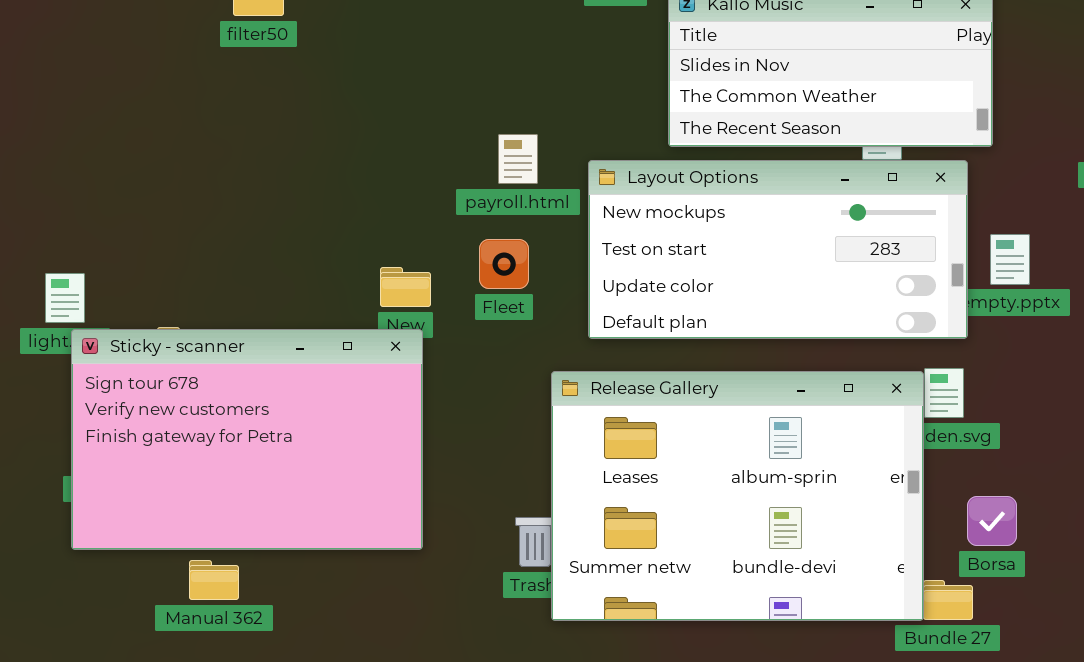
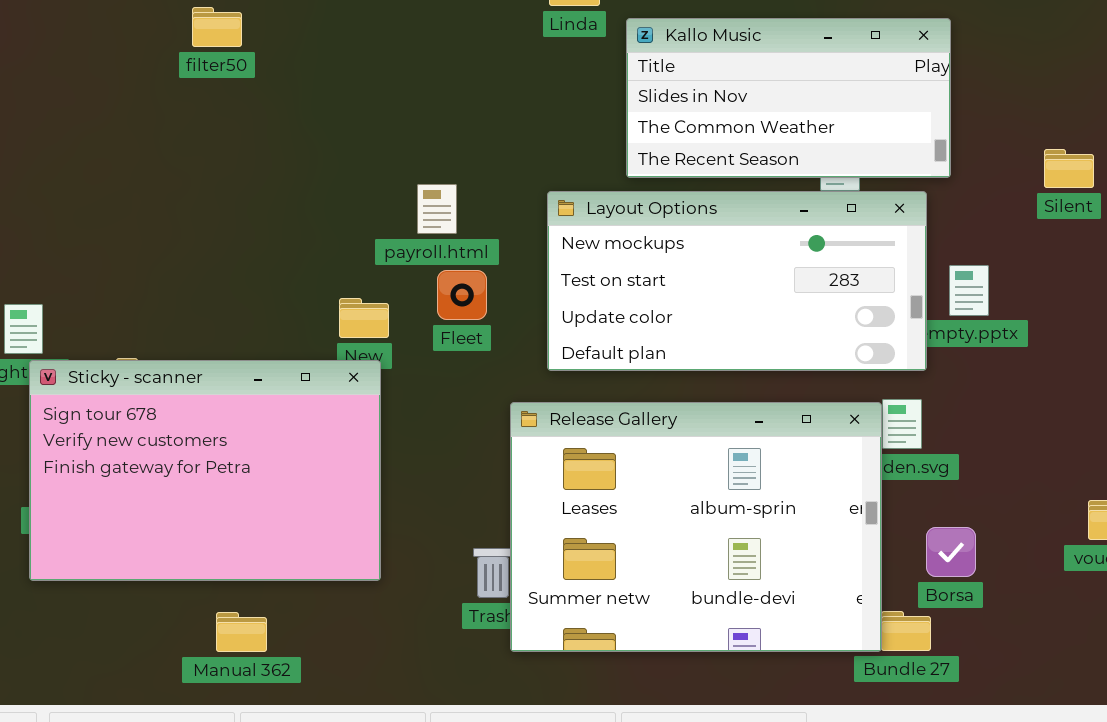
payroll.html: [498,134,538,184] -> [417,184,457,234], moved
Manual 362: [189,560,239,600] -> [216,612,267,652], moved

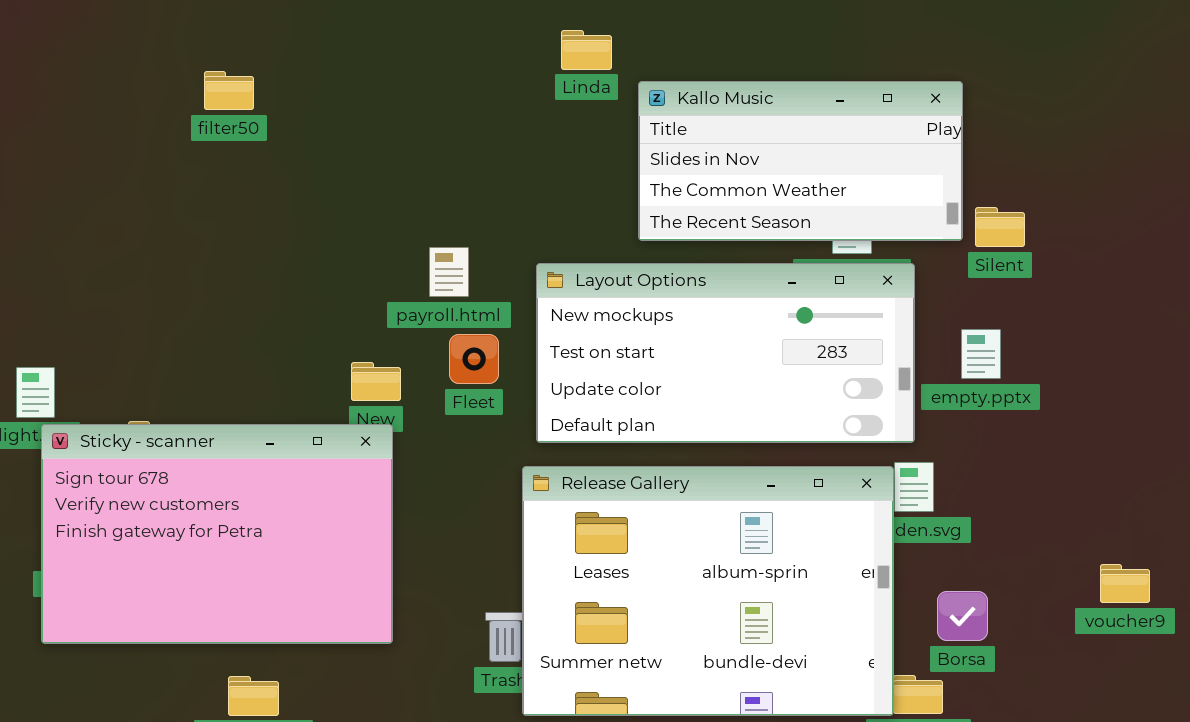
Silent: [1044,149,1094,188] -> [975,207,1025,247], moved
Layout Options: [547,191,927,371] -> [536,263,915,443], moved

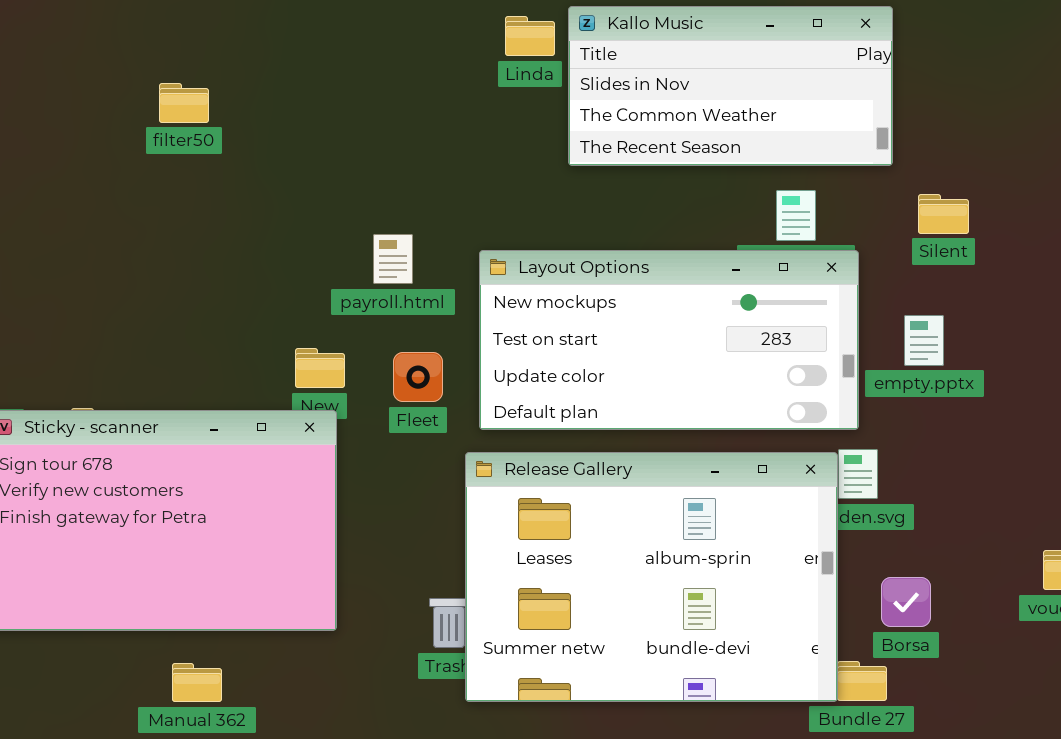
filter50: [204,71,254,110] -> [159,83,209,123], moved
Kallo Music: [638,81,963,241] -> [568,6,893,166], moved
Fleet: [449,334,499,384] -> [393,352,443,402], moved

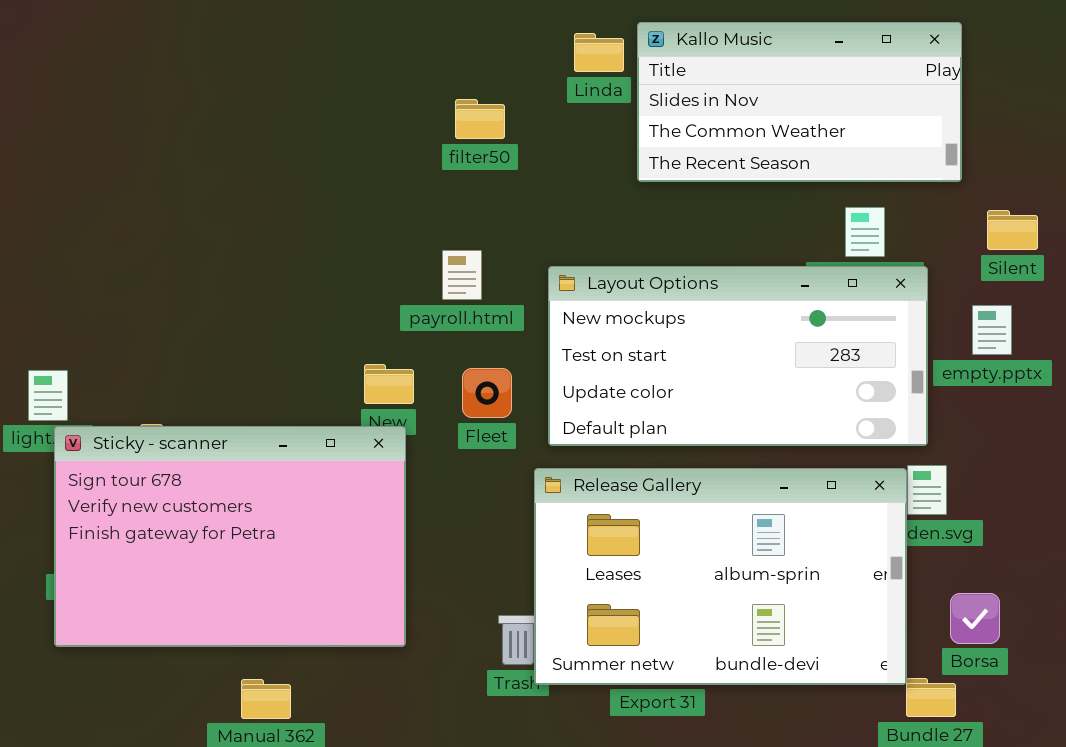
filter50: [159,83,209,123] -> [455,99,505,139], moved
empty.pptx: [904,315,944,366] -> [972,305,1012,355], moved
Release Gallery: [465,452,838,702] -> [534,468,907,685], resized

